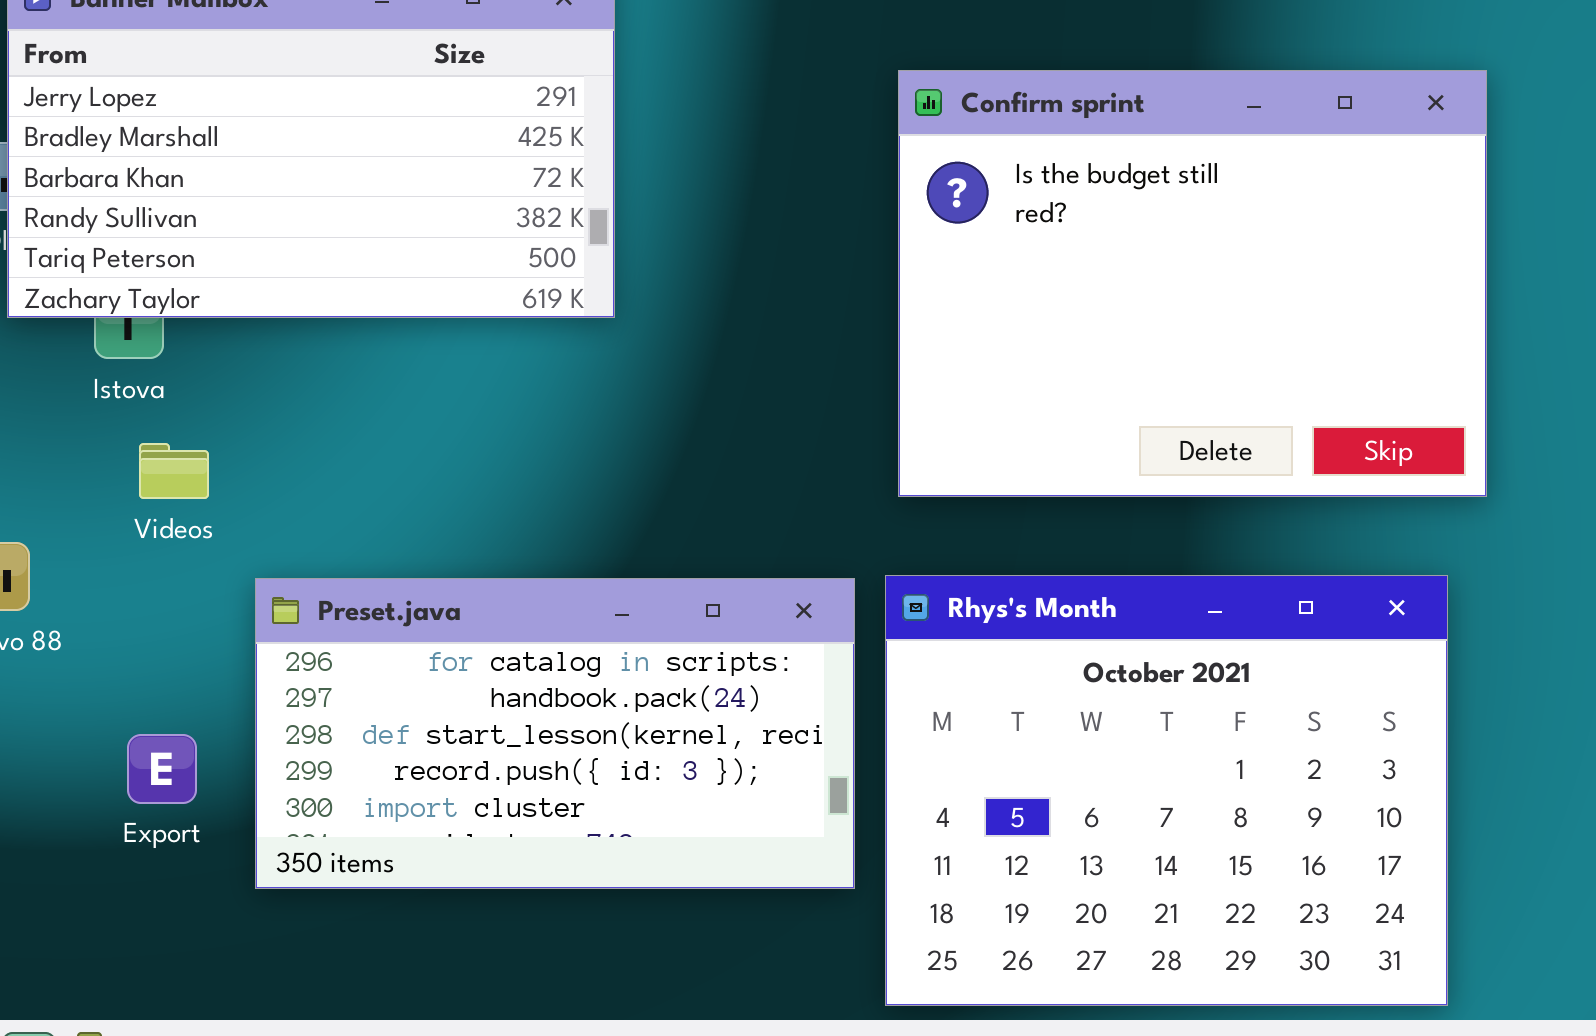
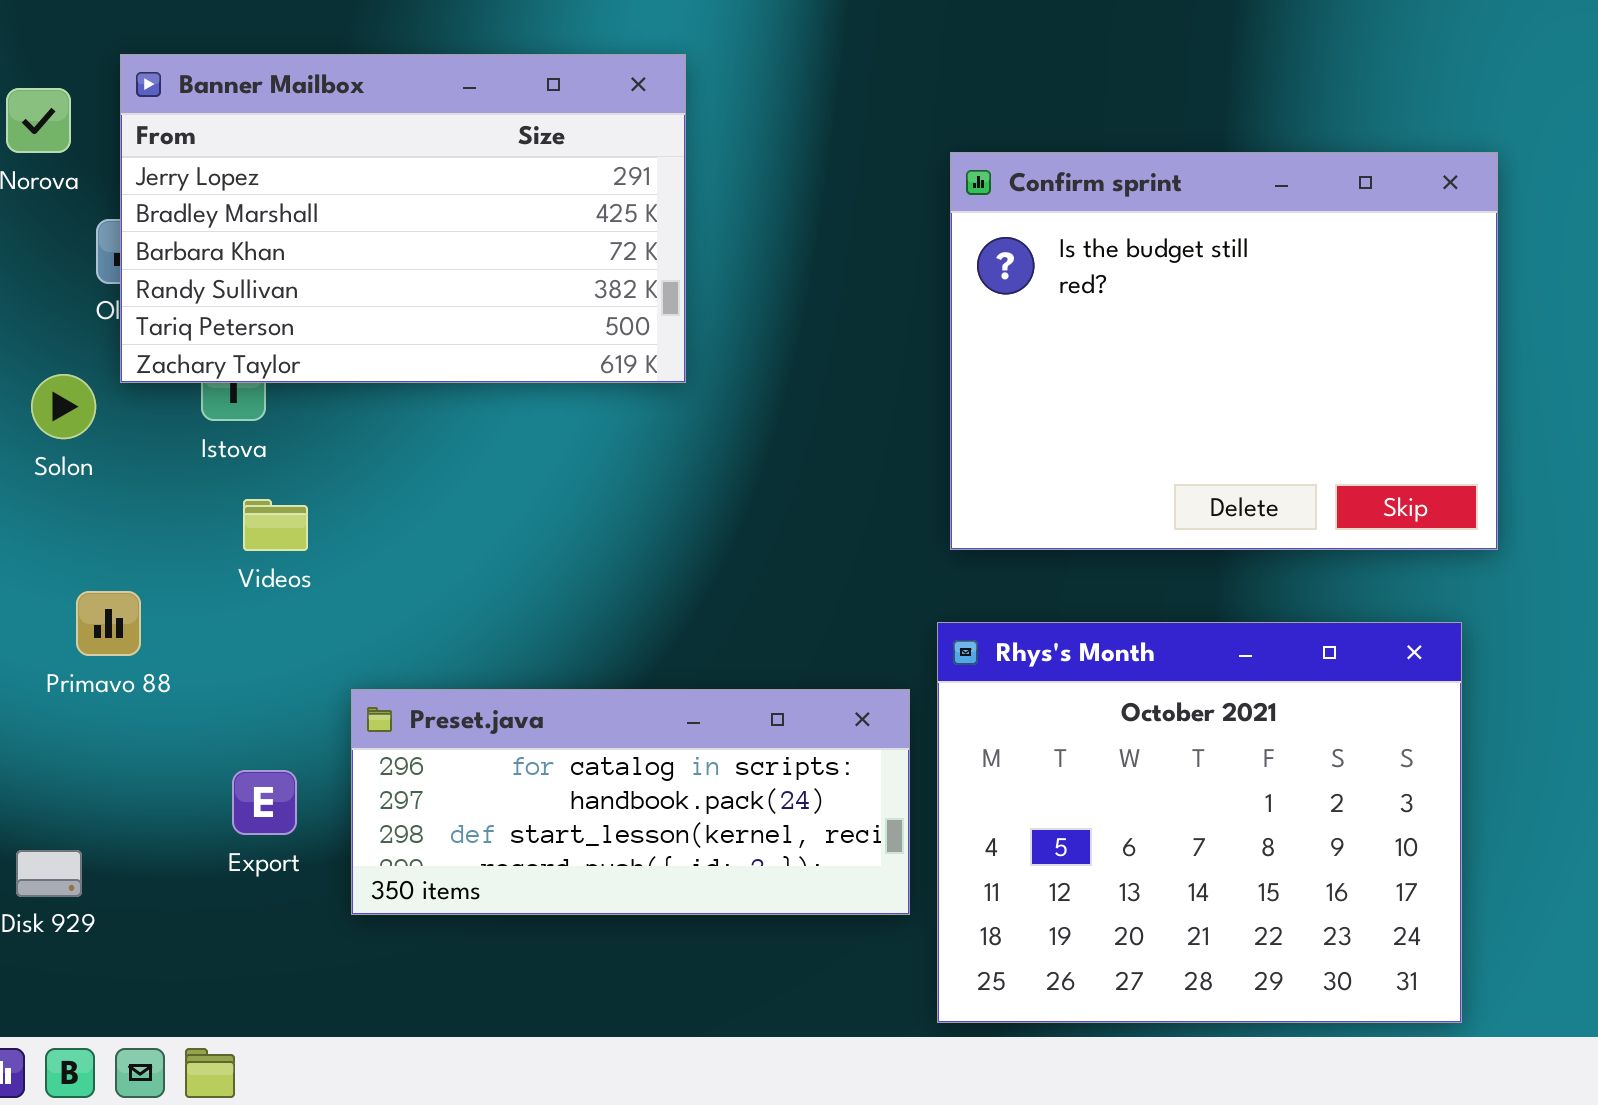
Preset.java: [255,578,855,889] -> [351,689,910,915], resized

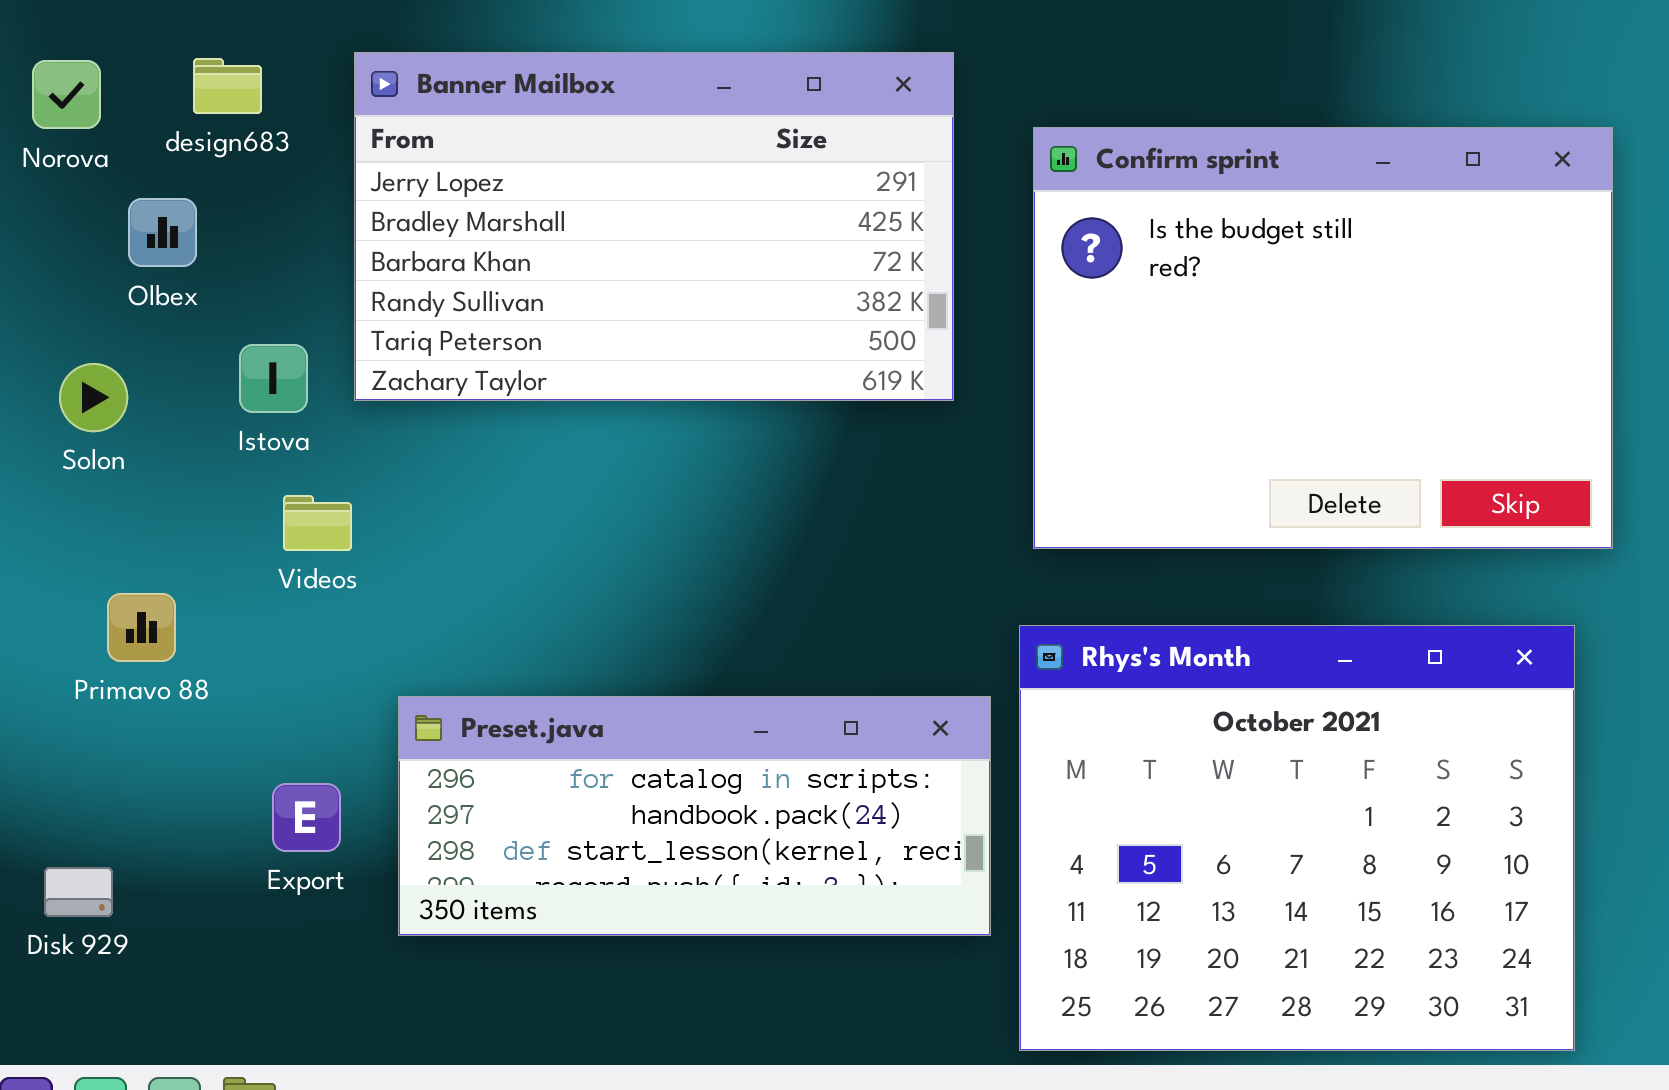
Banner Mailbox: [120,54,686,383] -> [354,52,954,401], moved

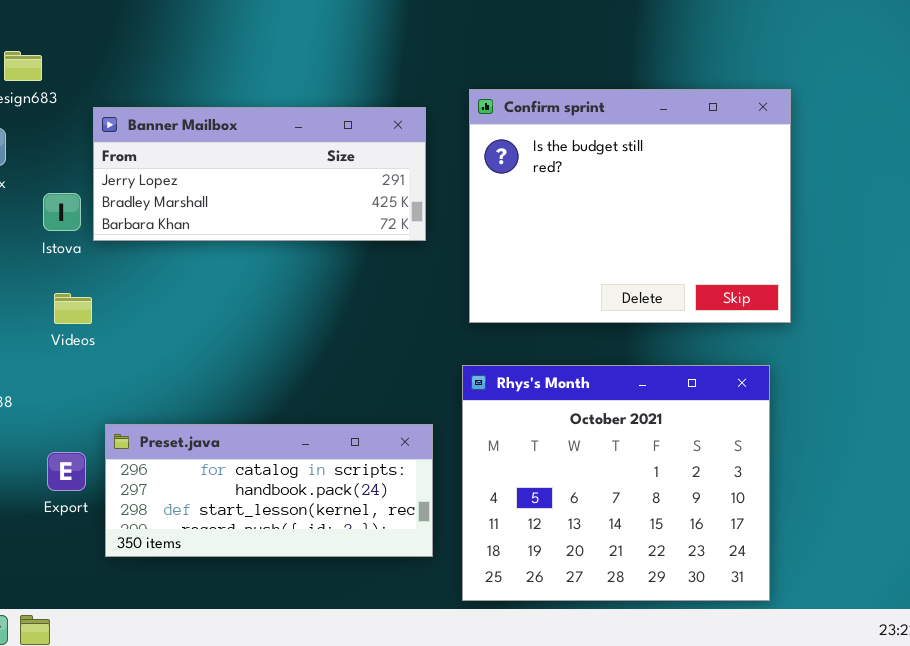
Banner Mailbox: [354,52,954,401] -> [93,107,426,241], resized
Istova: [239,344,308,413] -> [43,193,81,231], moved
Preset.java: [398,696,991,936] -> [105,424,433,557], moved

